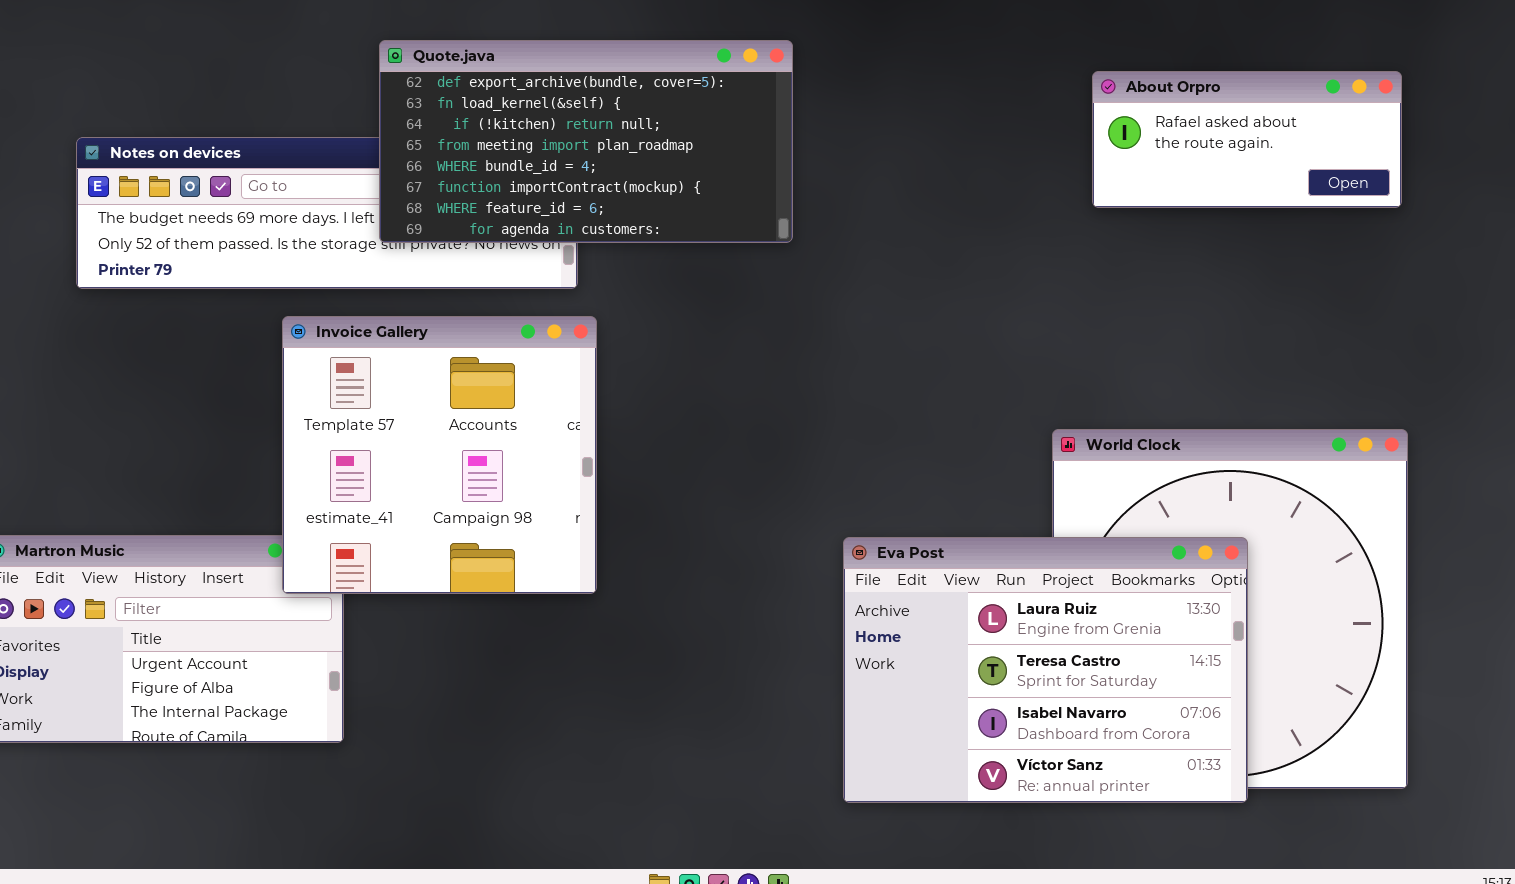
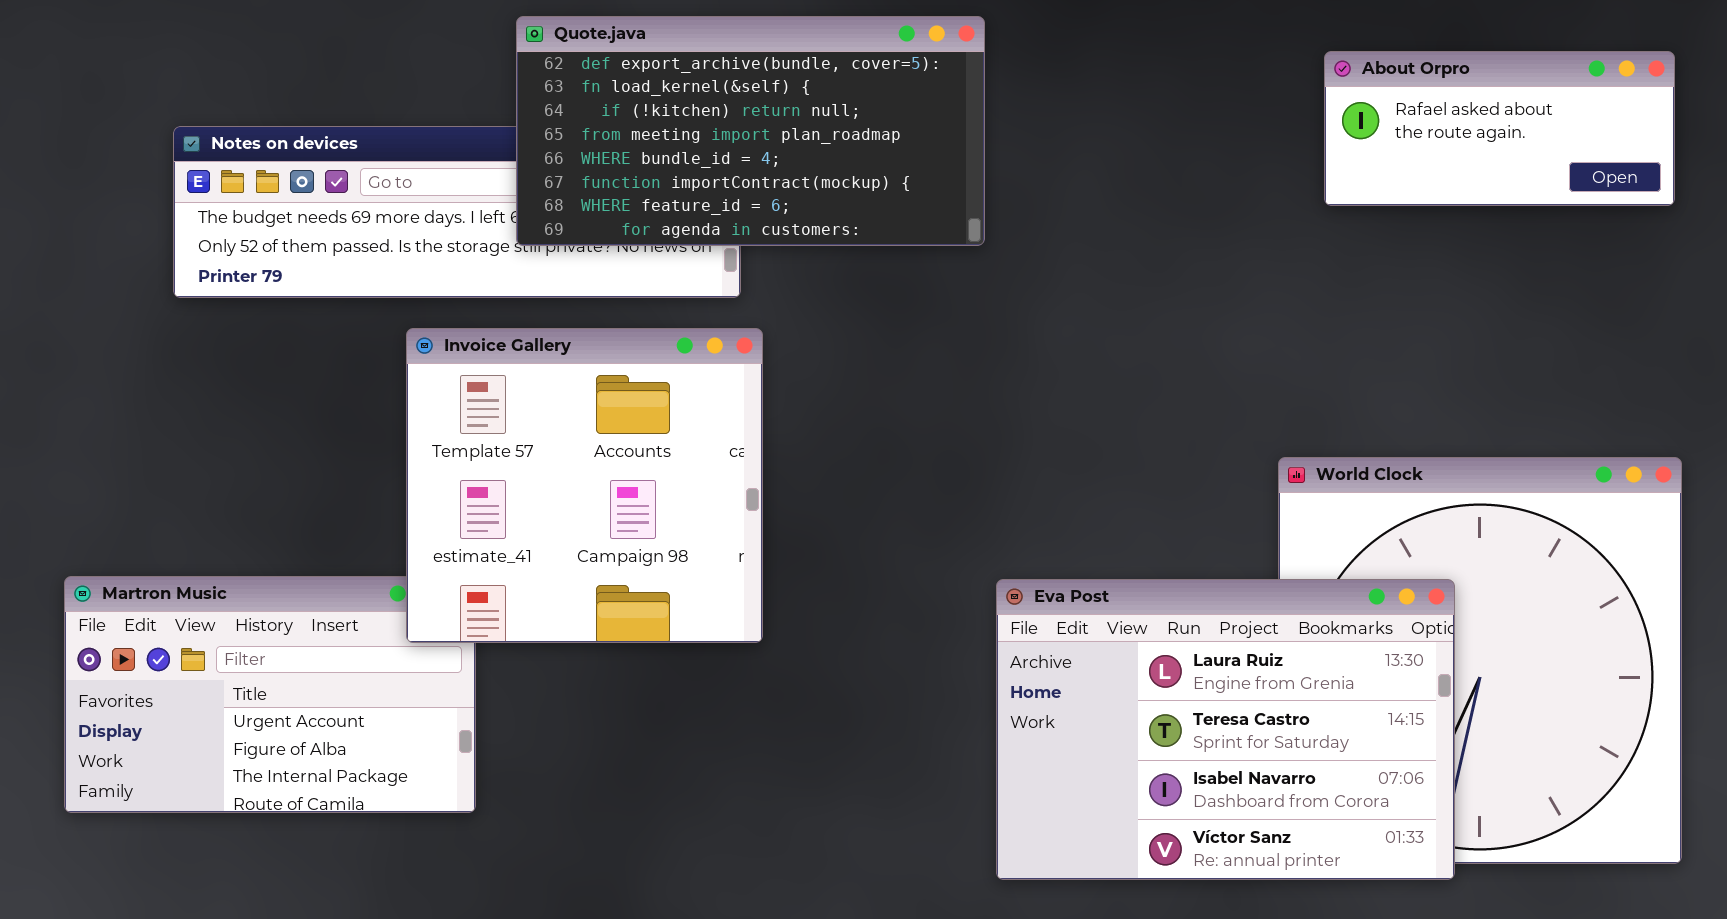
Eva Post: [843,537,1248,803] -> [996,579,1455,880], moved

